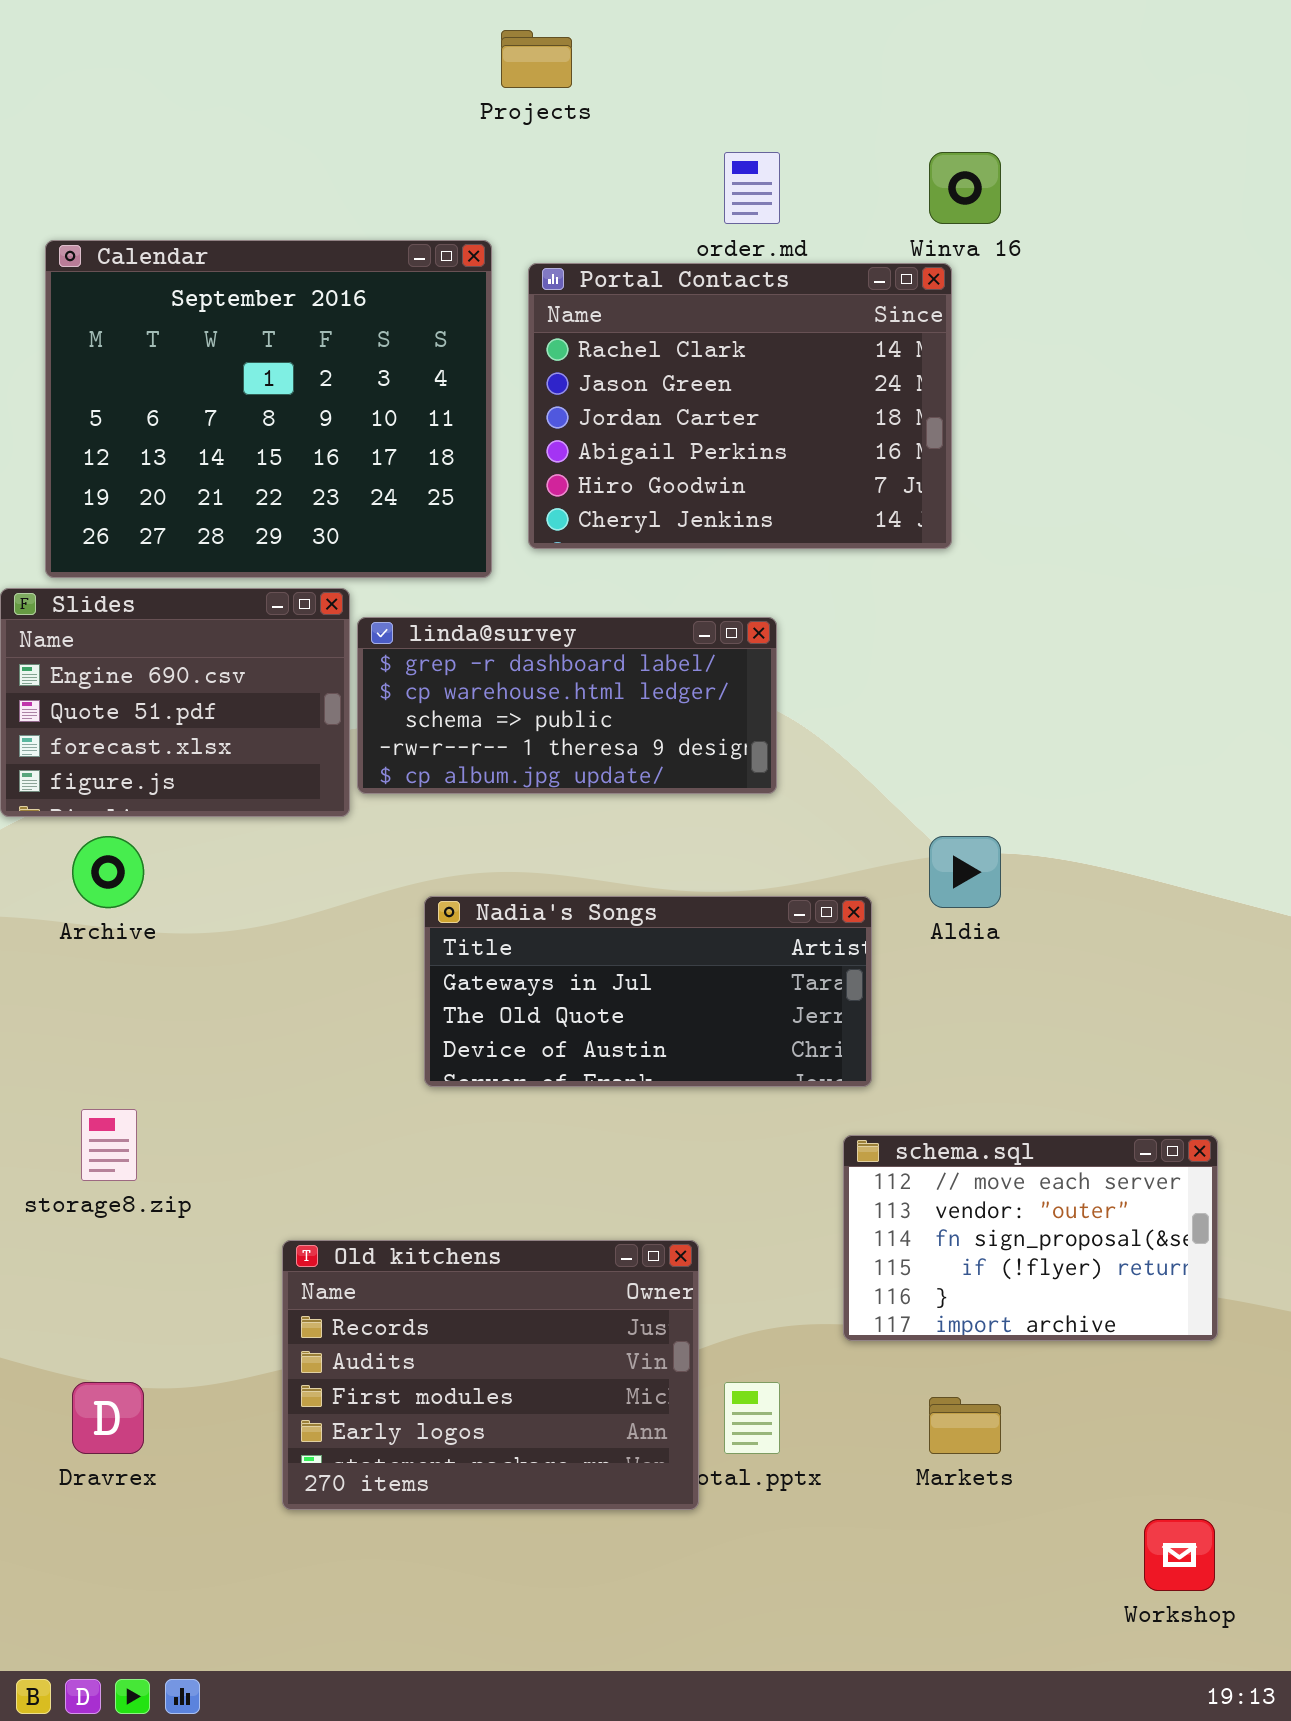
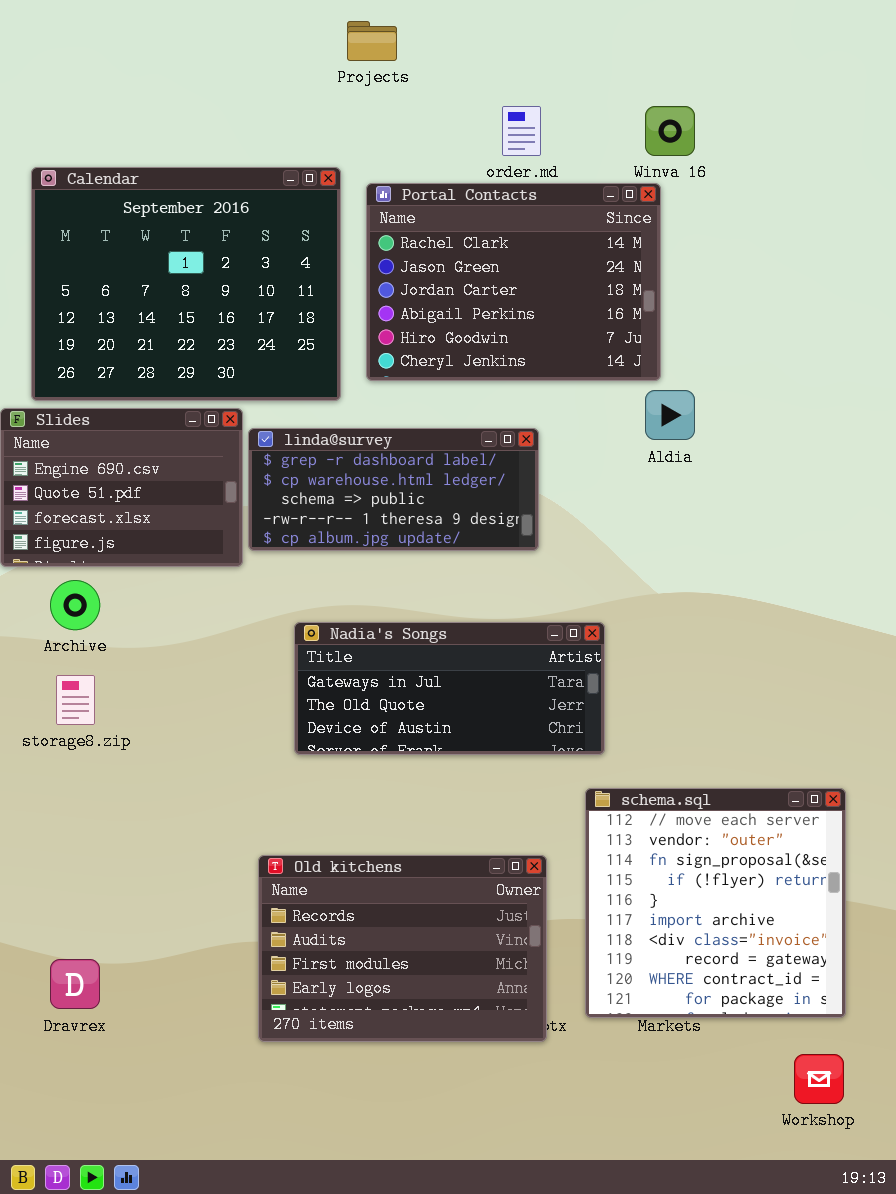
Aldia: [929,836,1001,908] -> [645,390,695,440], moved
storage8.zip: [81,1109,137,1181] -> [56,675,95,725], moved
schema.sql: [843,1135,1218,1341] -> [585,788,846,1018], resized
Old kitchens: [282,1240,699,1510] -> [258,855,547,1042], moved

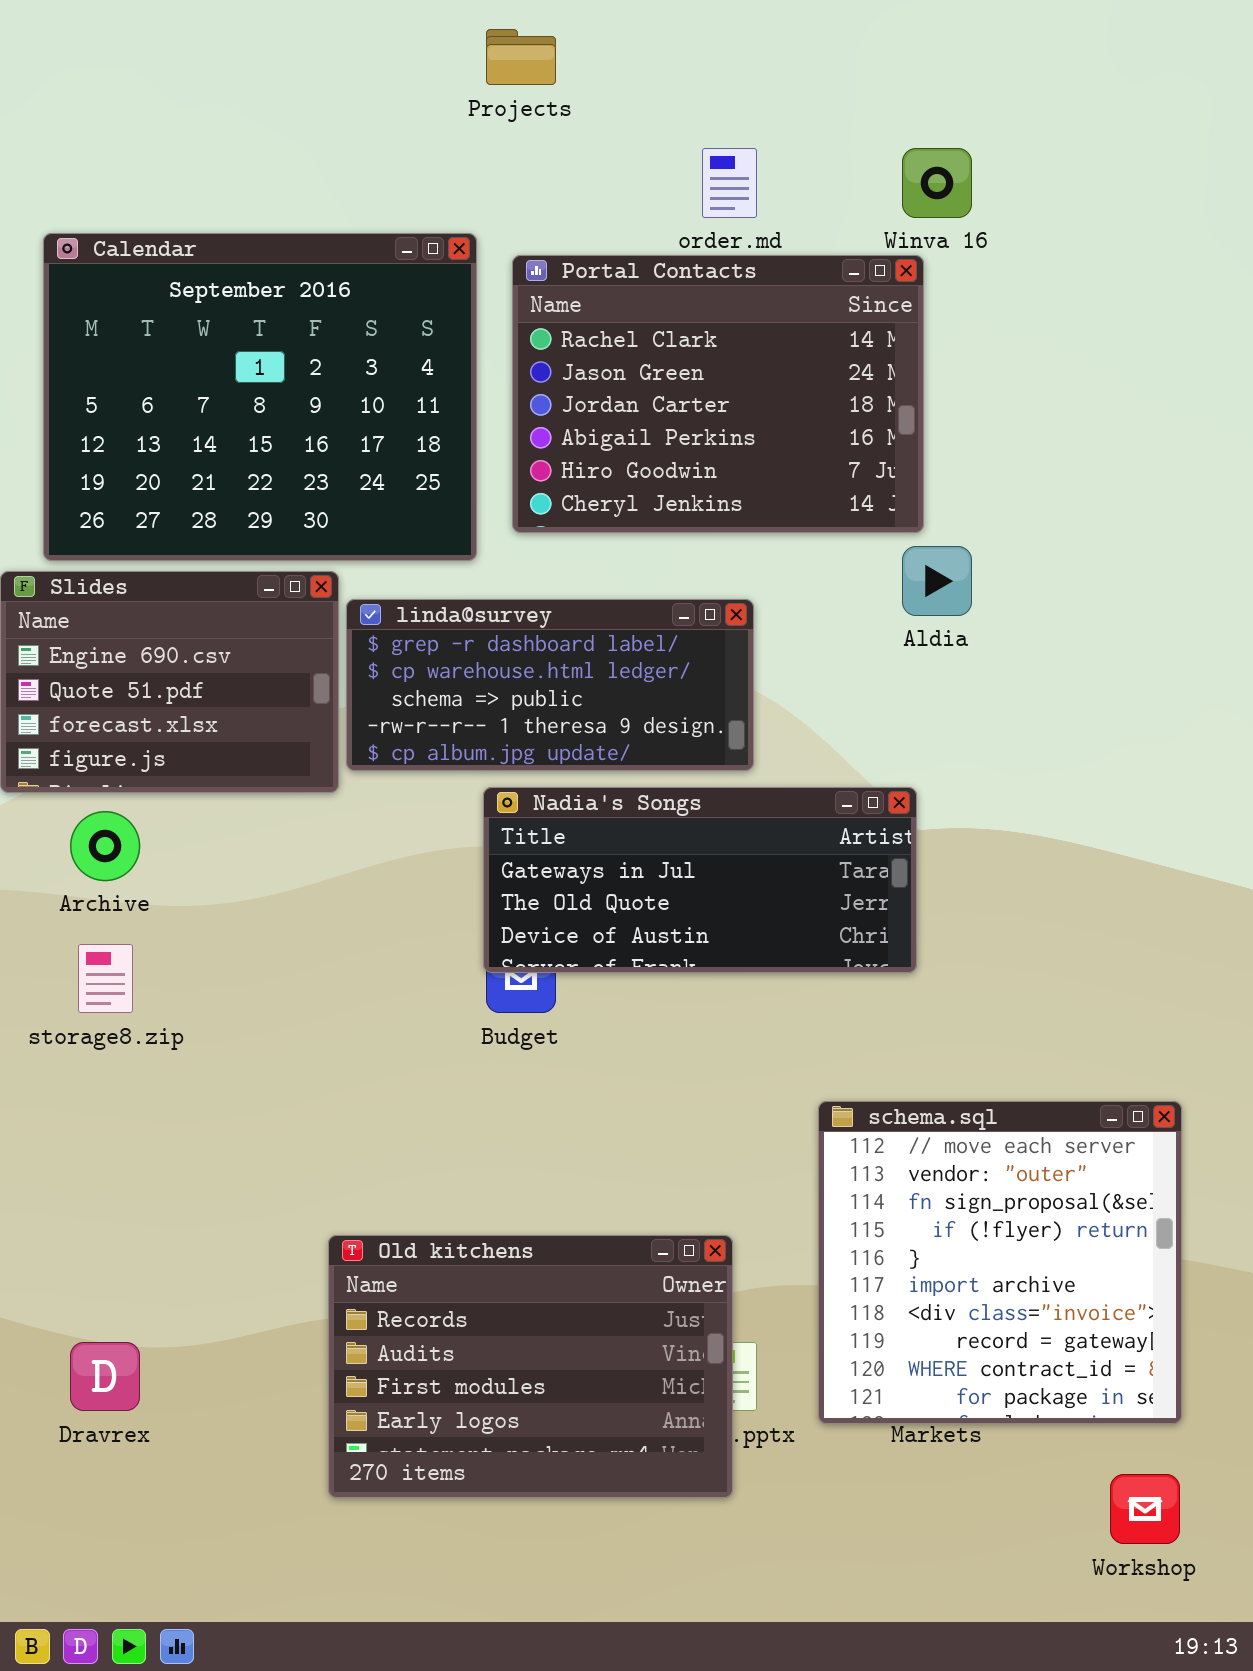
Nadia's Songs: [294,622,605,755] -> [483,787,917,973], moved
Old kitchens: [258,855,547,1042] -> [328,1235,733,1498], moved

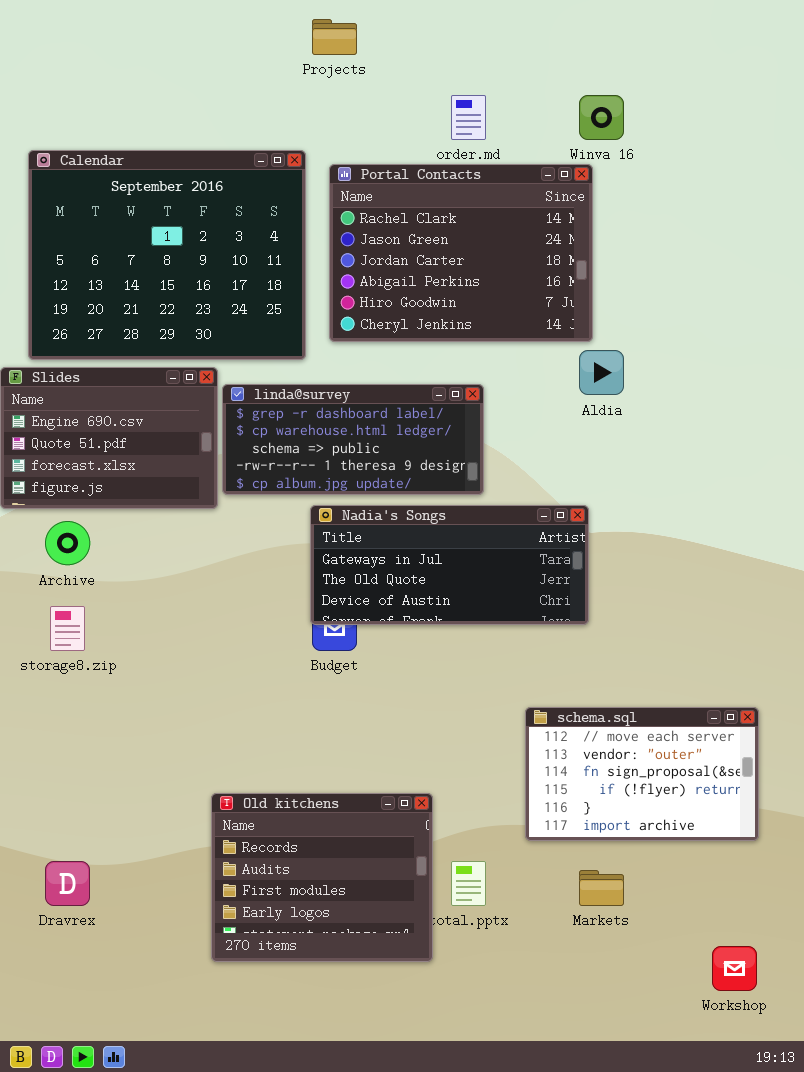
schema.sql: [818,1101,1182,1424] -> [525,707,759,841], resized
Old kitchens: [328,1235,733,1498] -> [211,793,433,962], resized

